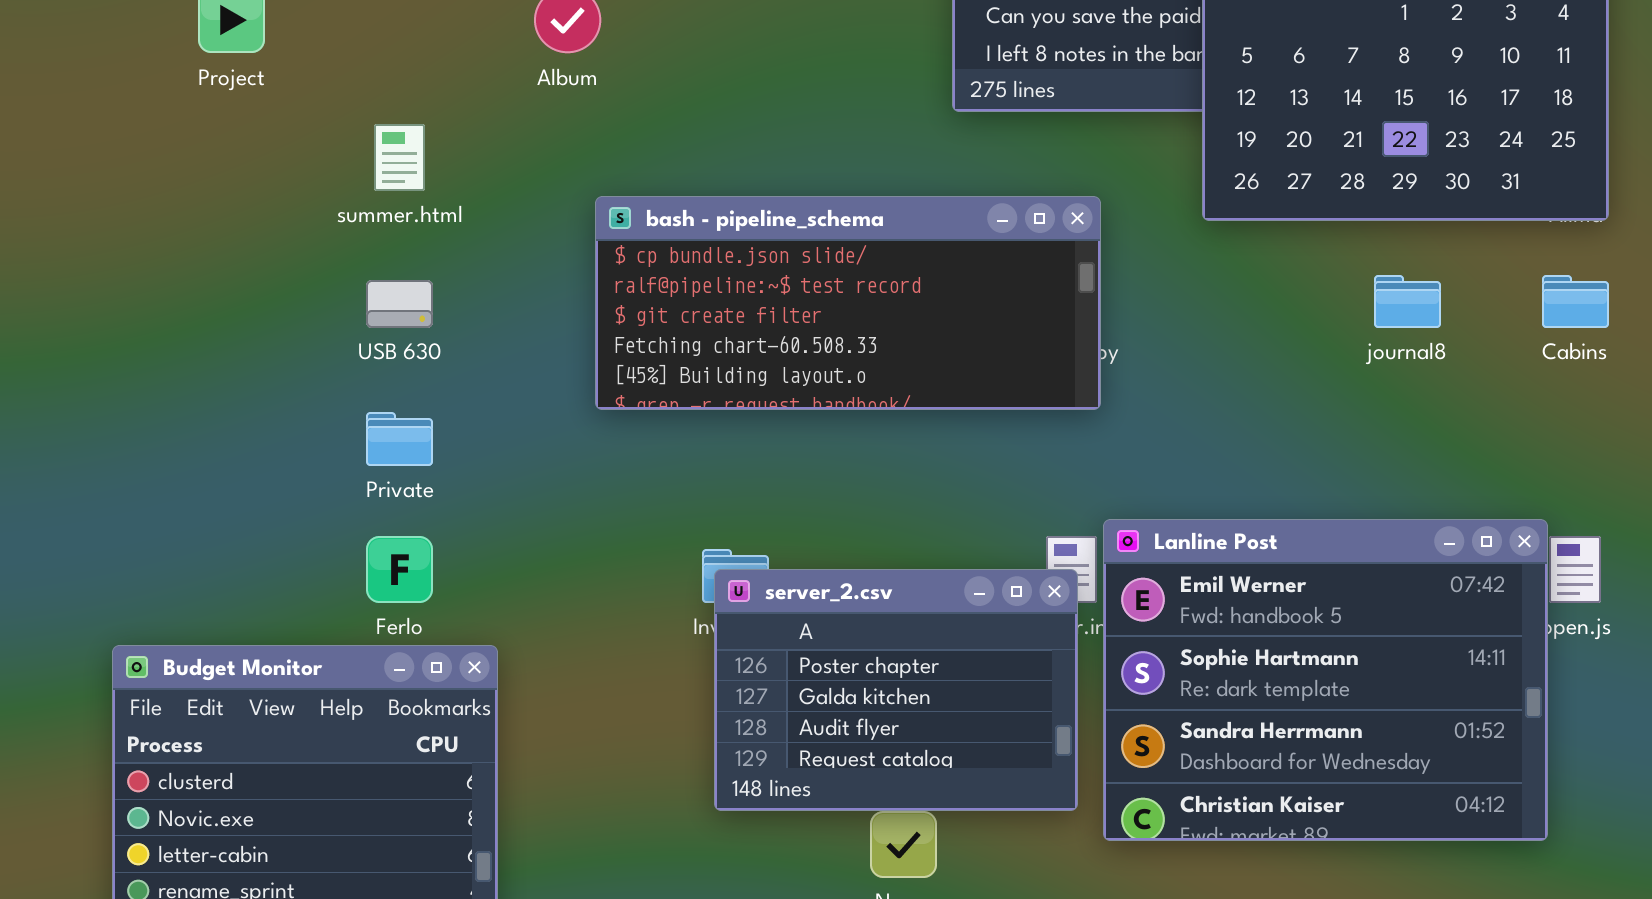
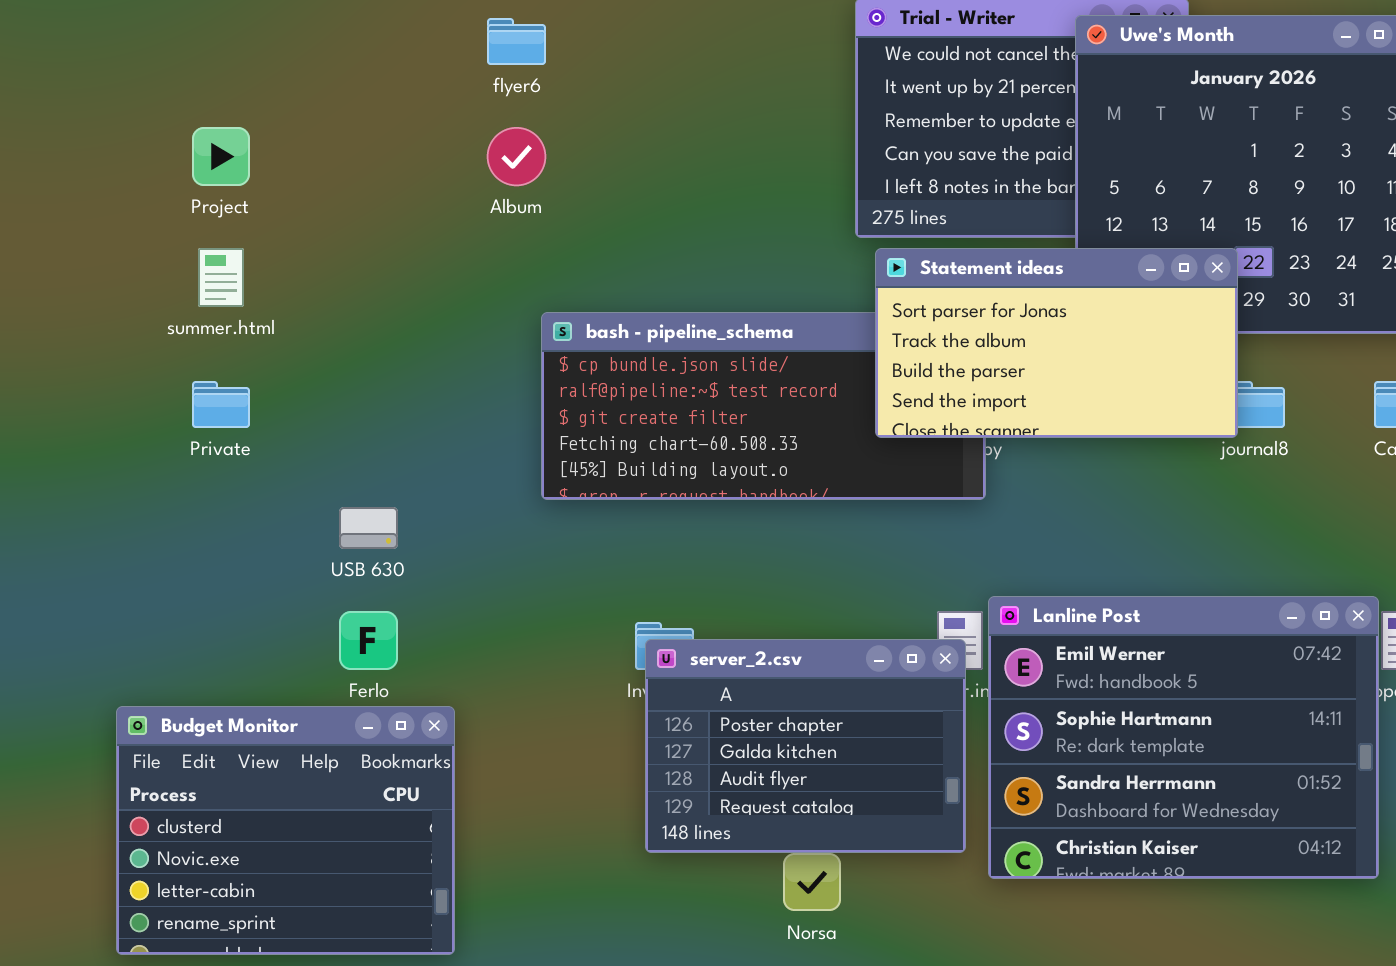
summer.html: [374,124,425,191] -> [198,248,244,307], moved
Statement ideas: none -> [875,248,1238,438], opened
USB 630: [366,280,433,328] -> [339,507,398,549], moved
Private: [366,412,433,466] -> [192,381,250,428], moved

